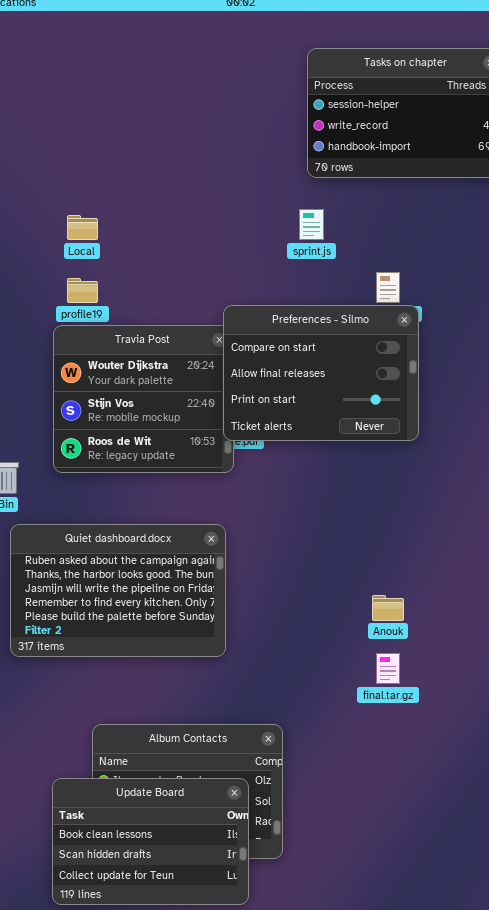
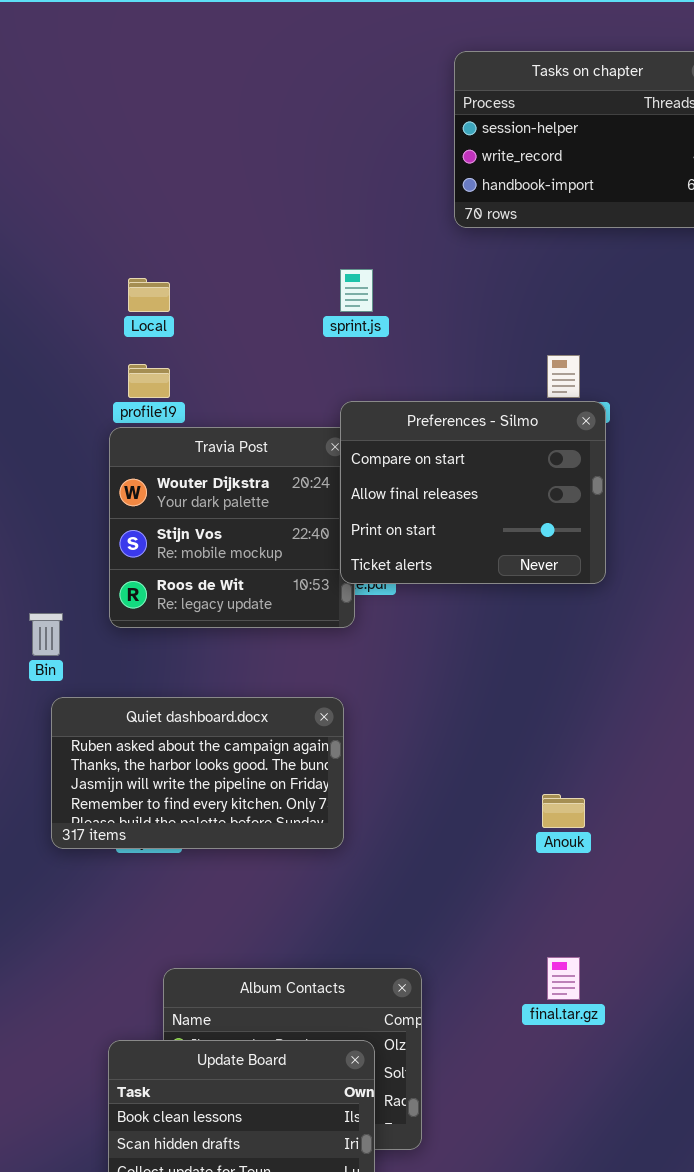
sprint.js: [299,209,324,240] -> [340,269,373,312], moved
Quiet dashboard.docx: [10,524,226,657] -> [51,697,344,849], resized
final.tar.gz: [376,653,400,684] -> [547,957,580,1000], moved

